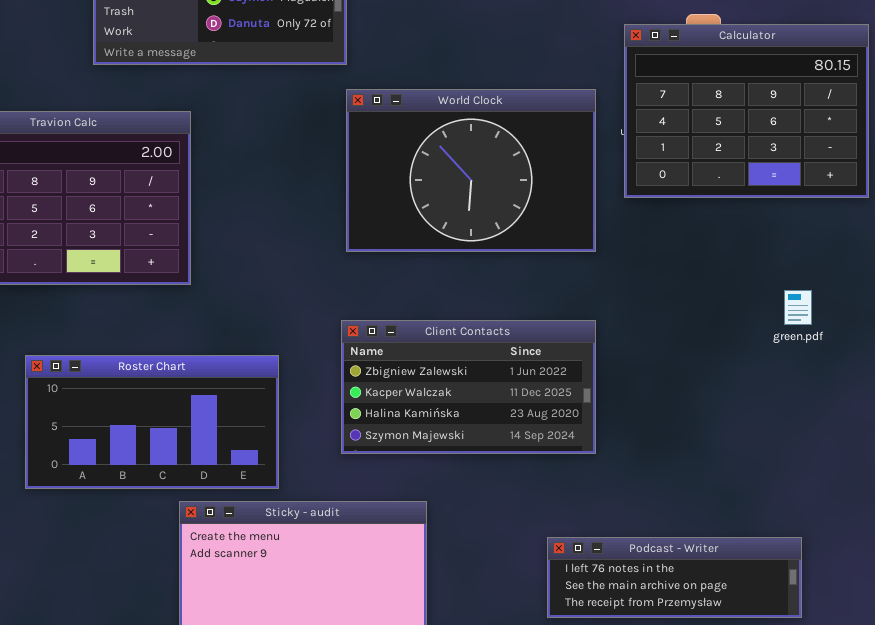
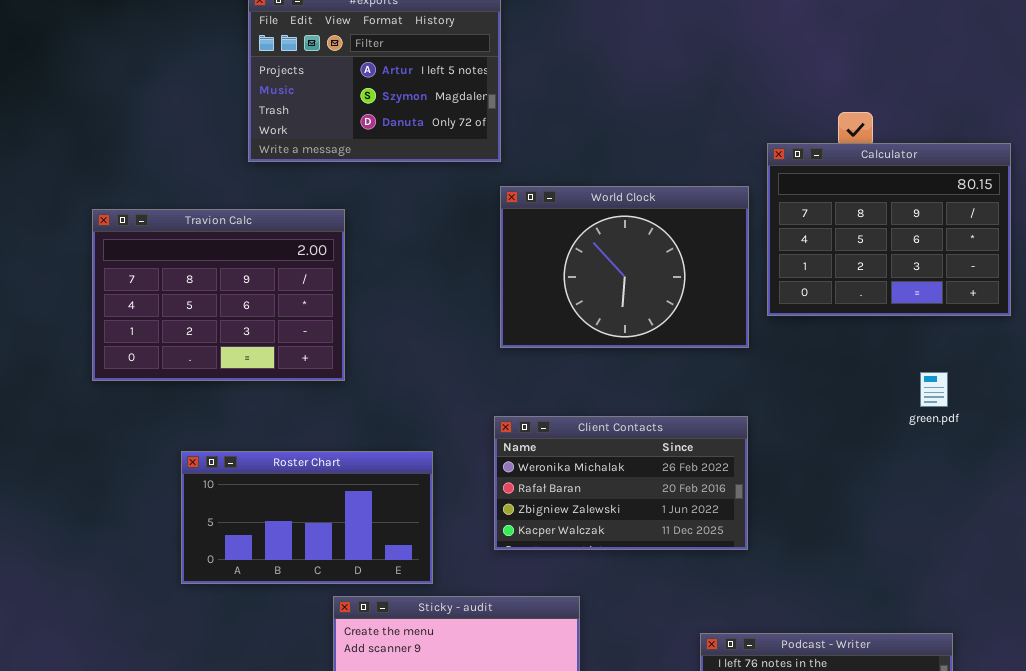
Calculator: [624,24,869,198] -> [767,143,1011,316], moved
green.pdf: [784,290,812,325] -> [920,372,948,407], moved
Client Contacts: [341,320,596,454] -> [494,416,748,550], scrolled up 2 rows

